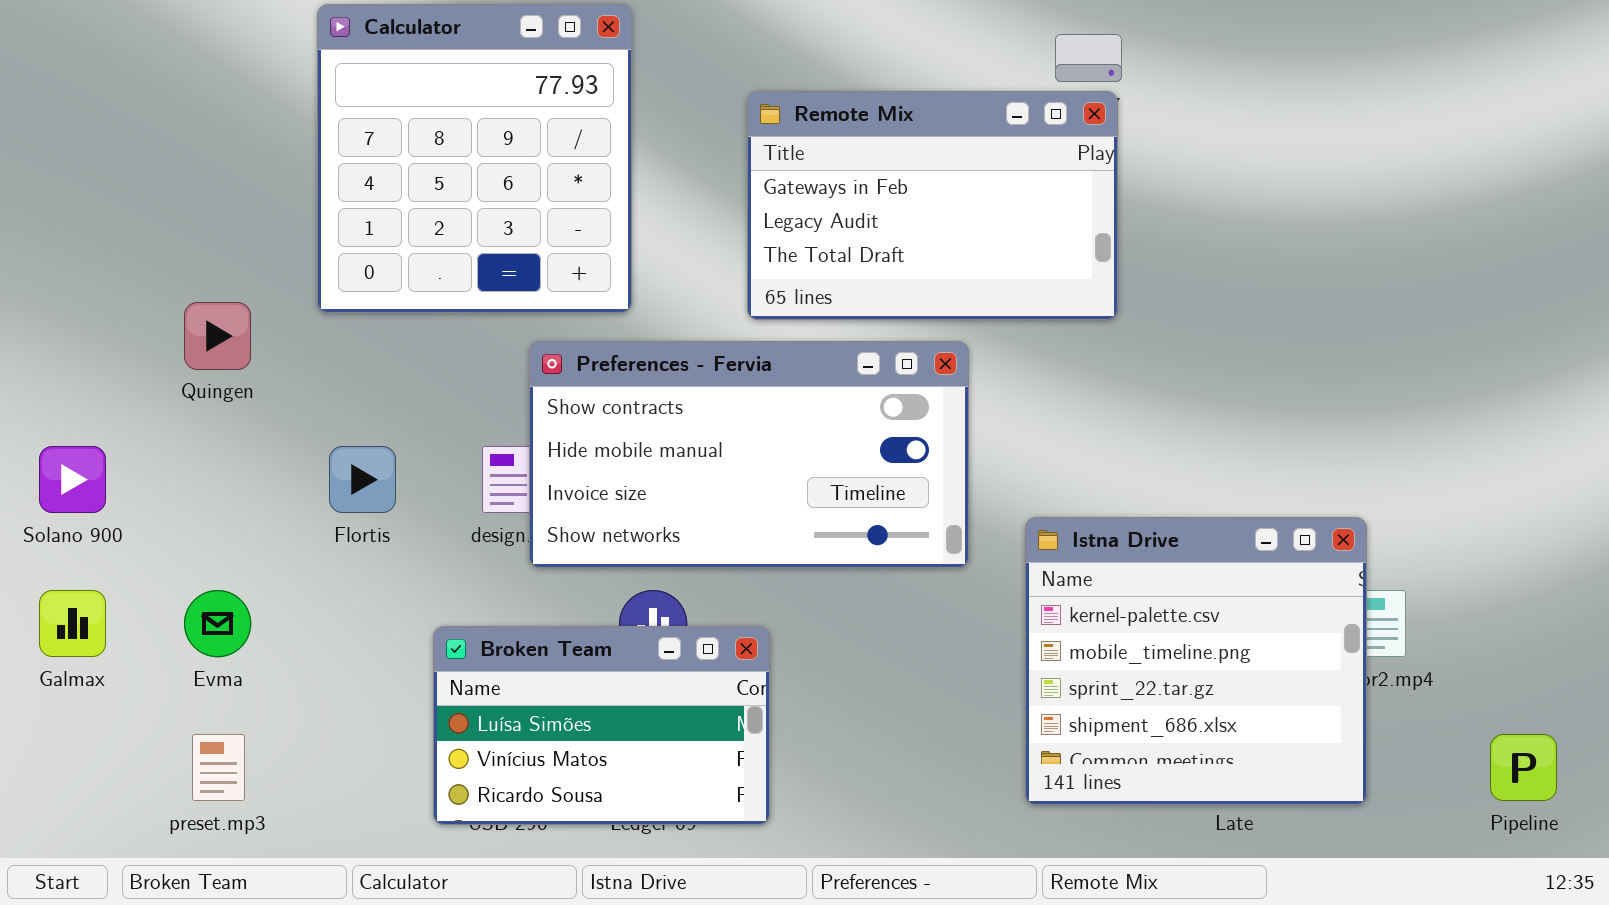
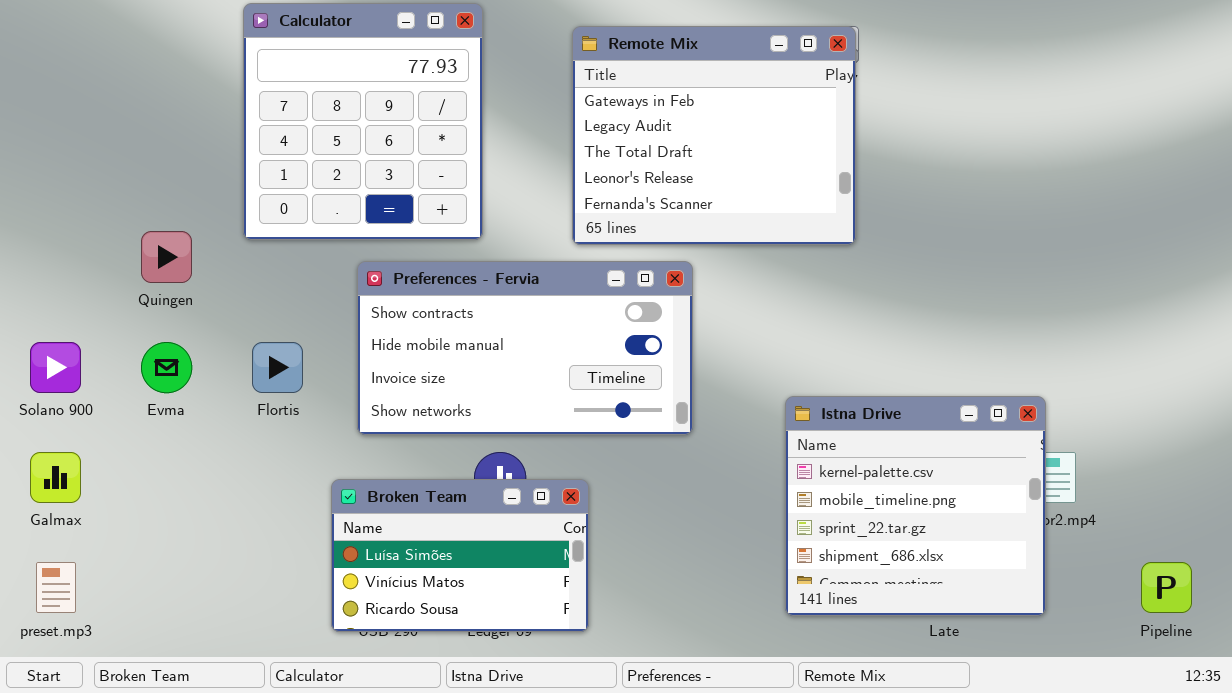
Remote Mix: [747,91,1118,320] -> [572,26,856,245], resized
Preferences - Fervia: [529,341,969,568] -> [357,261,693,435], moved
Evma: [184,590,251,657] -> [141,342,192,393], moved
preset.mp3: [192,734,245,801] -> [36,562,76,613], moved

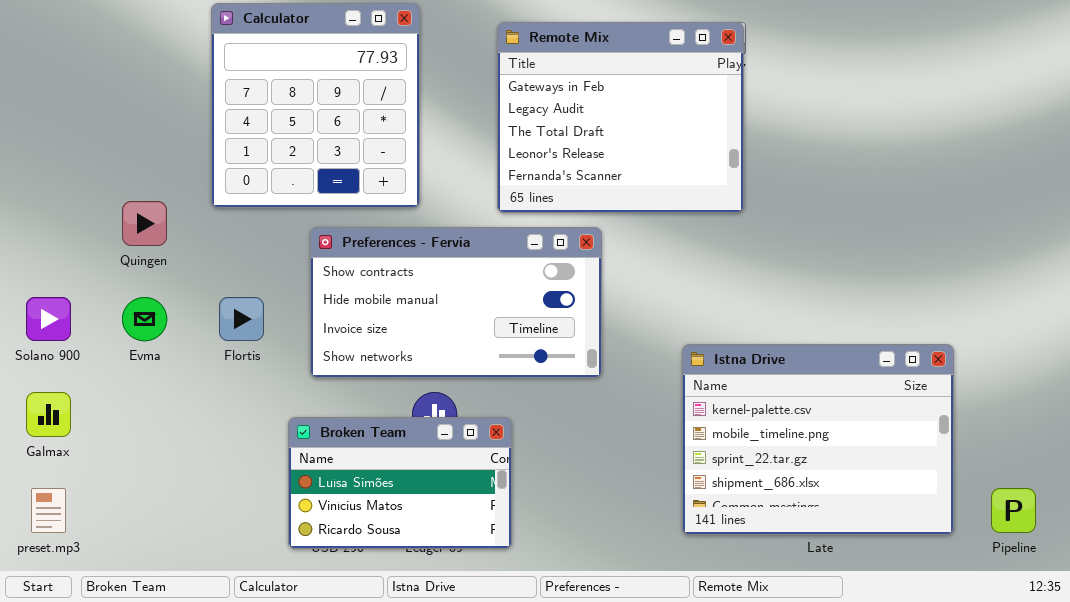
Istna Drive: [785,396,1046,616] -> [682,344,954,535], resized

